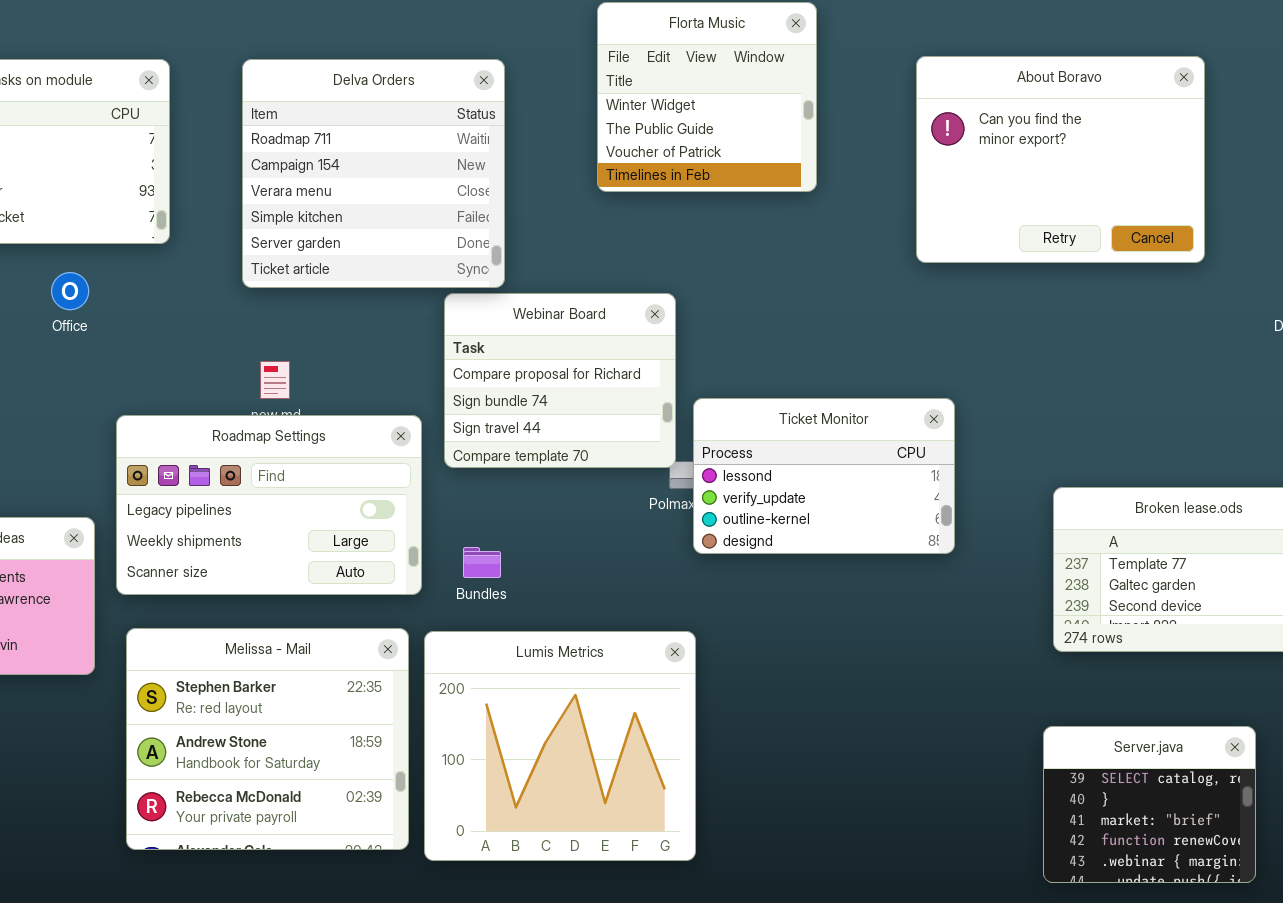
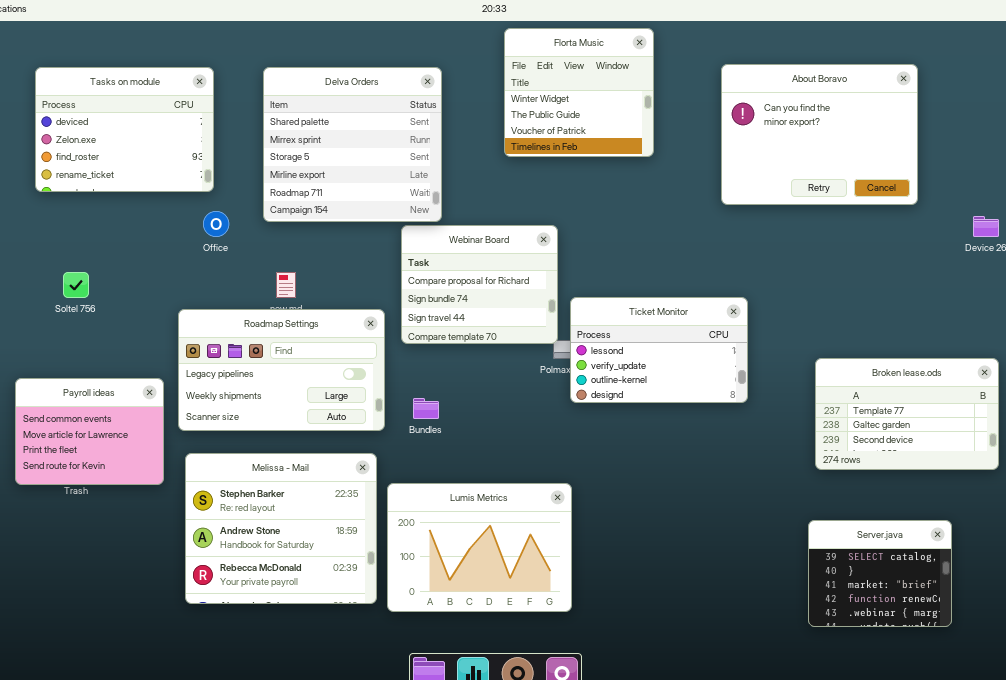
Delva Orders: [242,59,505,288] -> [263,67,442,222], scrolled up 4 rows
Office: [51,272,89,310] -> [203,211,229,237], moved
Lumis Metrics: [424,631,696,861] -> [387,483,572,612], resized

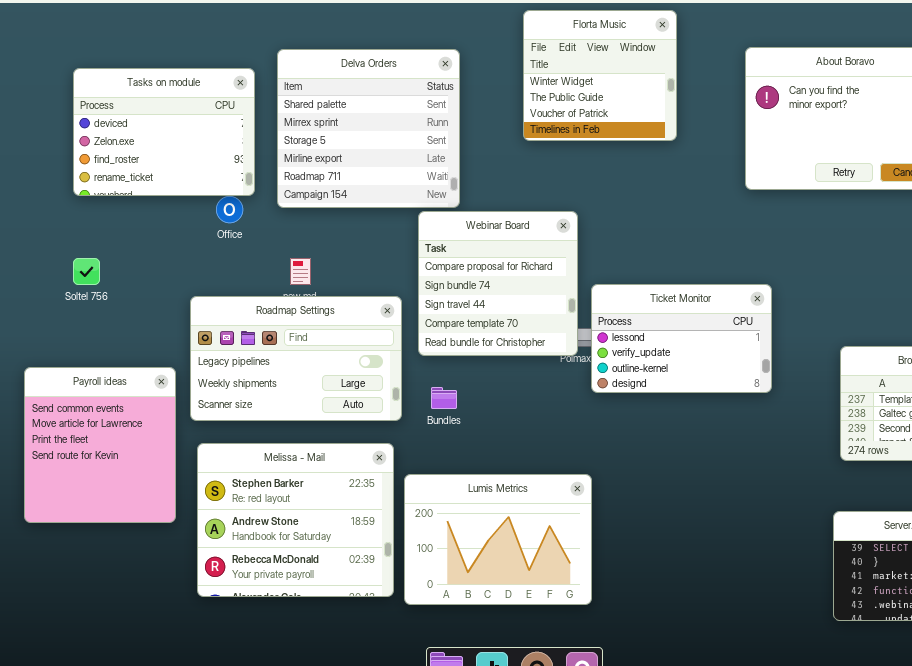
Tasks on module: [35,67,214,192] -> [73,68,255,196], moved
Webinar Board: [401,225,558,344] -> [418,211,578,356], resized
Payroll ideas: [15,378,164,485] -> [24,367,176,523], resized

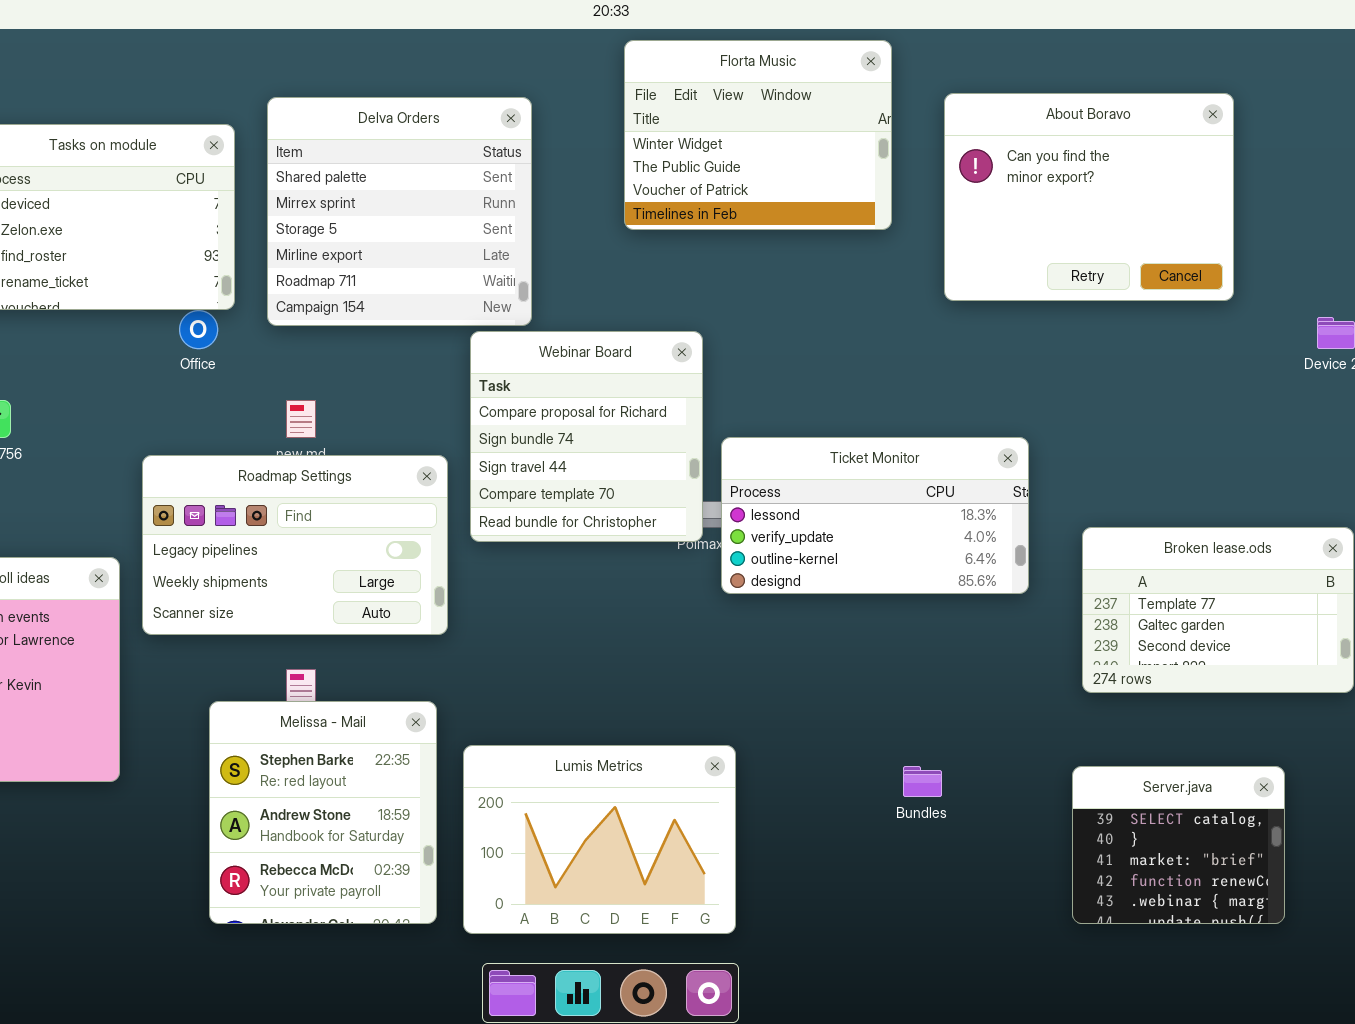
Florta Music: [523,10,677,141] -> [624,40,892,230], resized
Ticket Monitor: [591,284,772,393] -> [721,437,1029,594], resized
Bundles: [431,387,457,409] -> [903,766,942,797], moved
Melissa - Mail: [197,443,394,597] -> [209,701,437,924], moved, resized
Lumis Metrics: [404,474,592,605] -> [463,745,736,934], moved

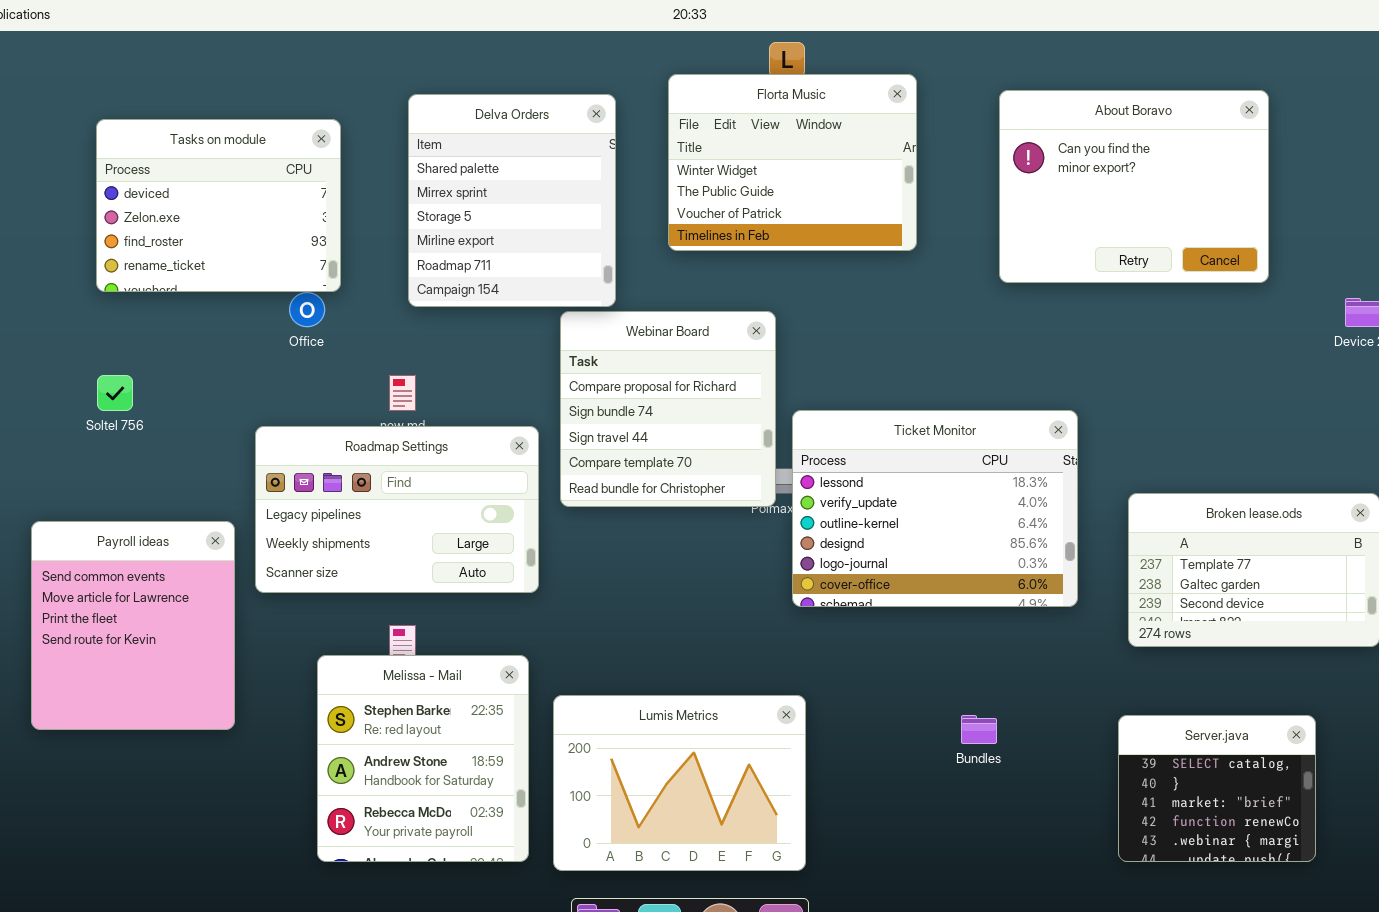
Florta Music: [624,40,892,230] -> [668,74,917,251], moved
Delva Orders: [267,97,532,326] -> [408,94,616,307], resized
Ticket Monitor: [721,437,1029,594] -> [792,410,1078,607], resized

